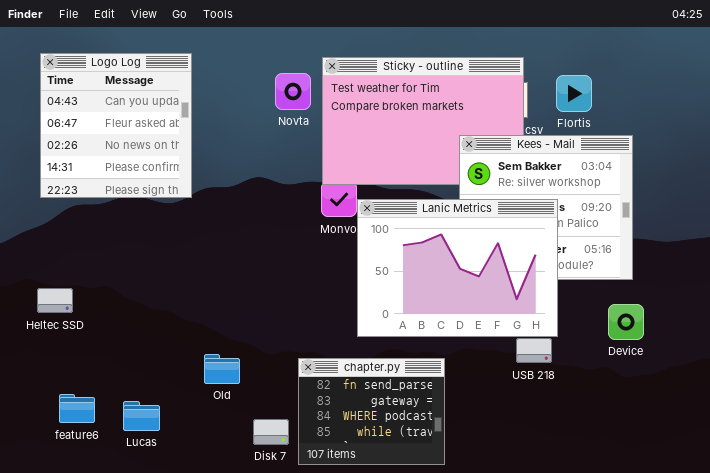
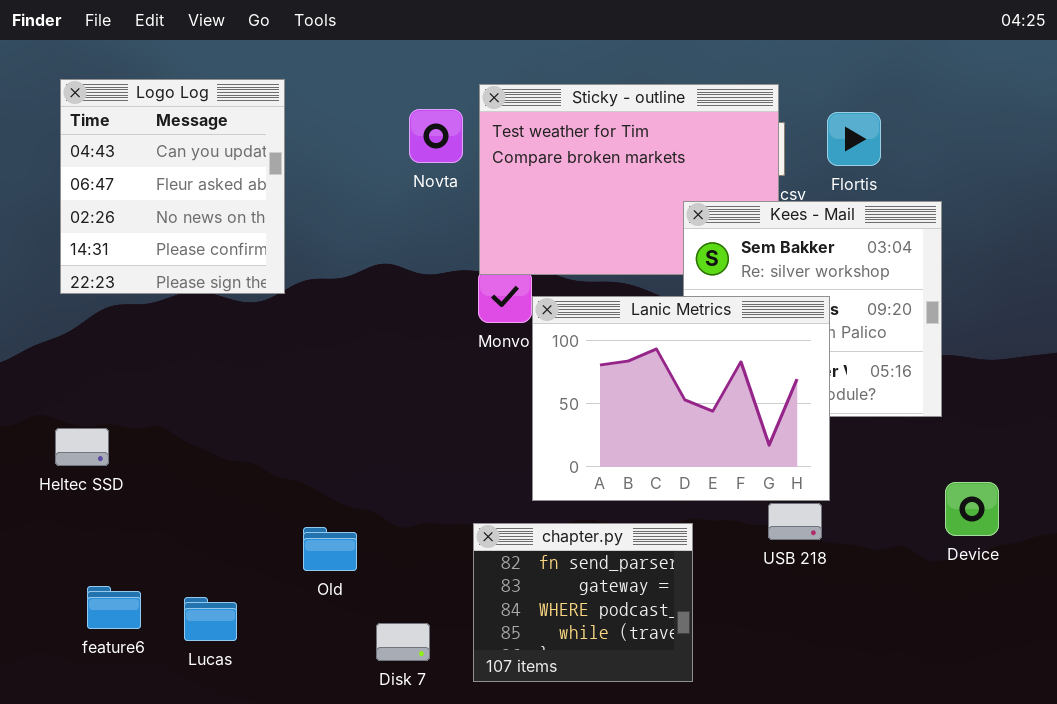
Device: [608,304,644,340] -> [945,482,999,536], moved
chapter.py: [298,358,445,465] -> [473,523,693,682], moved

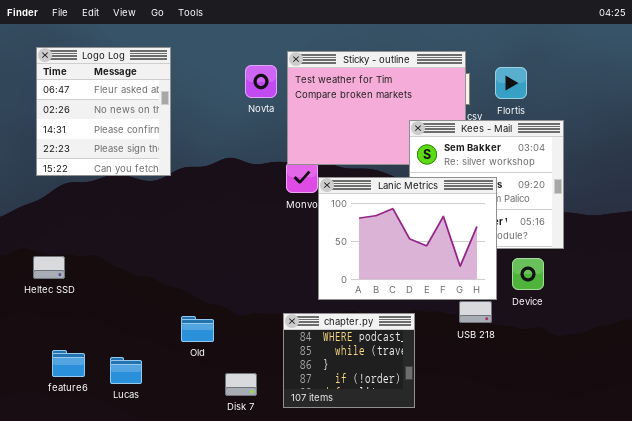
Logo Log: [60,79,285,294] -> [36,47,171,176], scrolled down 1 row
Device: [945,482,999,536] -> [512,258,544,290], moved
chapter.py: [473,523,693,682] -> [283,313,415,408], scrolled down 2 rows

